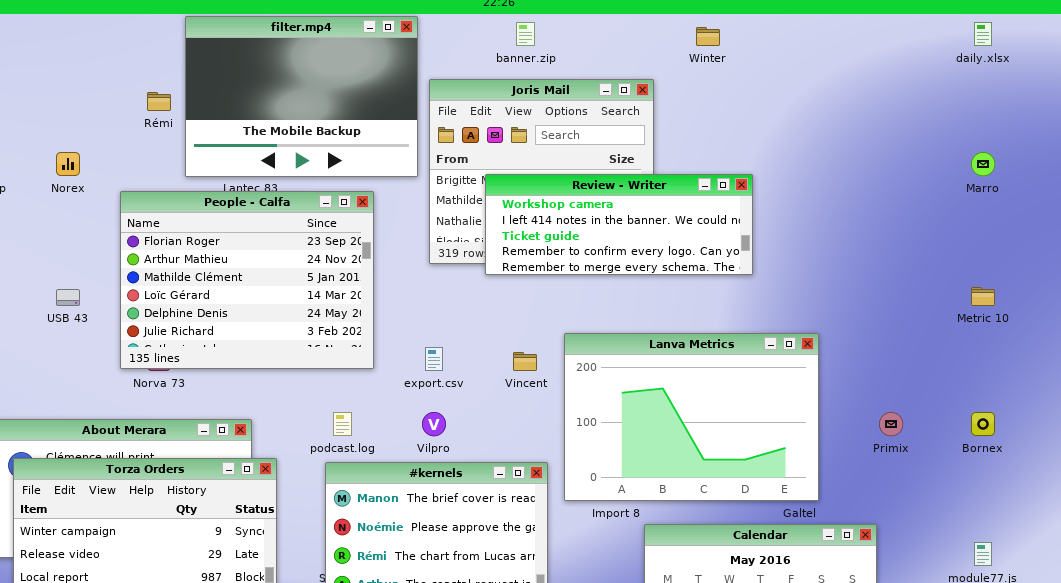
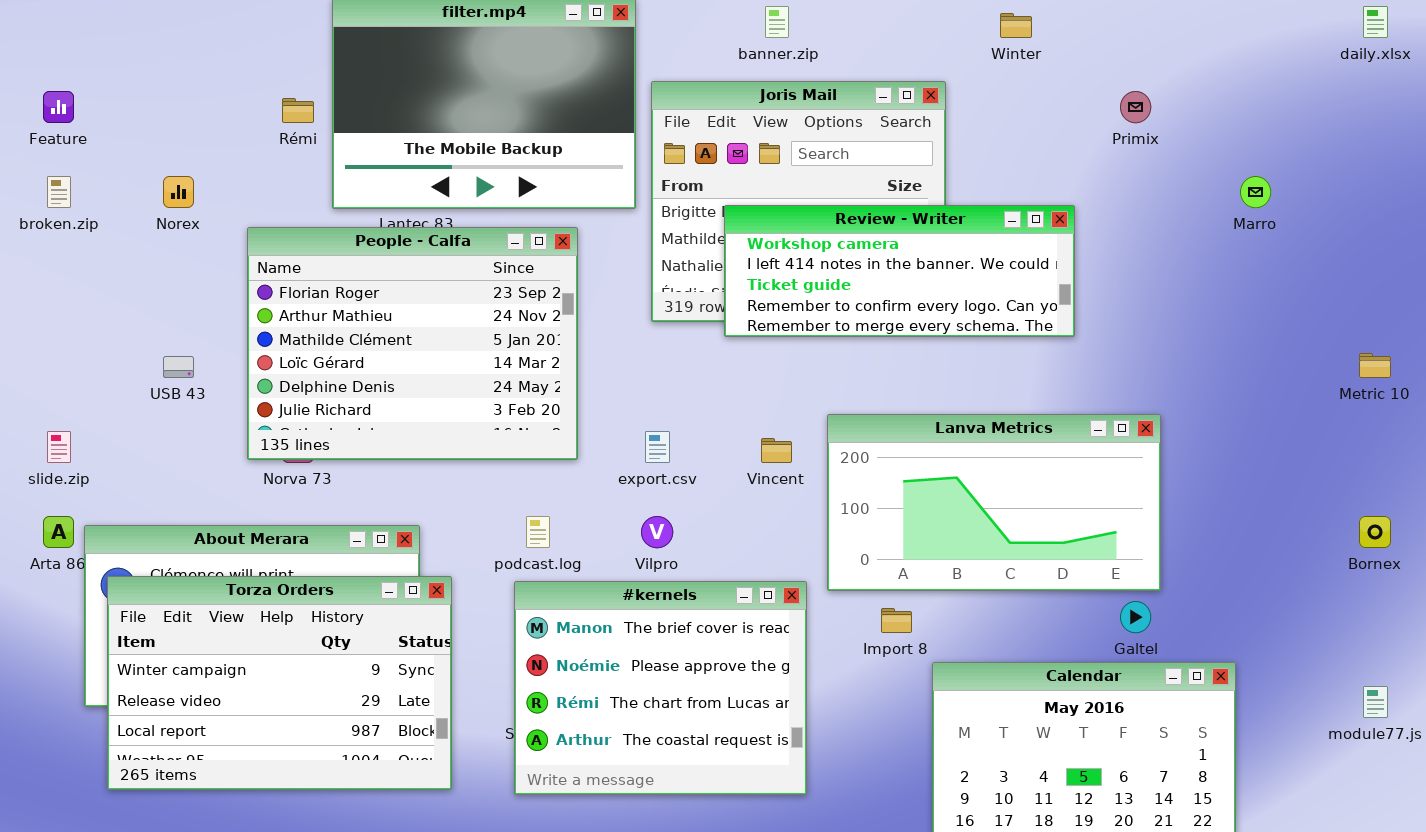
Marro: [971,152,995,176] -> [1240,176,1271,208], moved
Lanva Metrics: [564,333,819,501] -> [827,414,1161,591], resized
Primix: [879,412,903,436] -> [1120,91,1151,123], moved

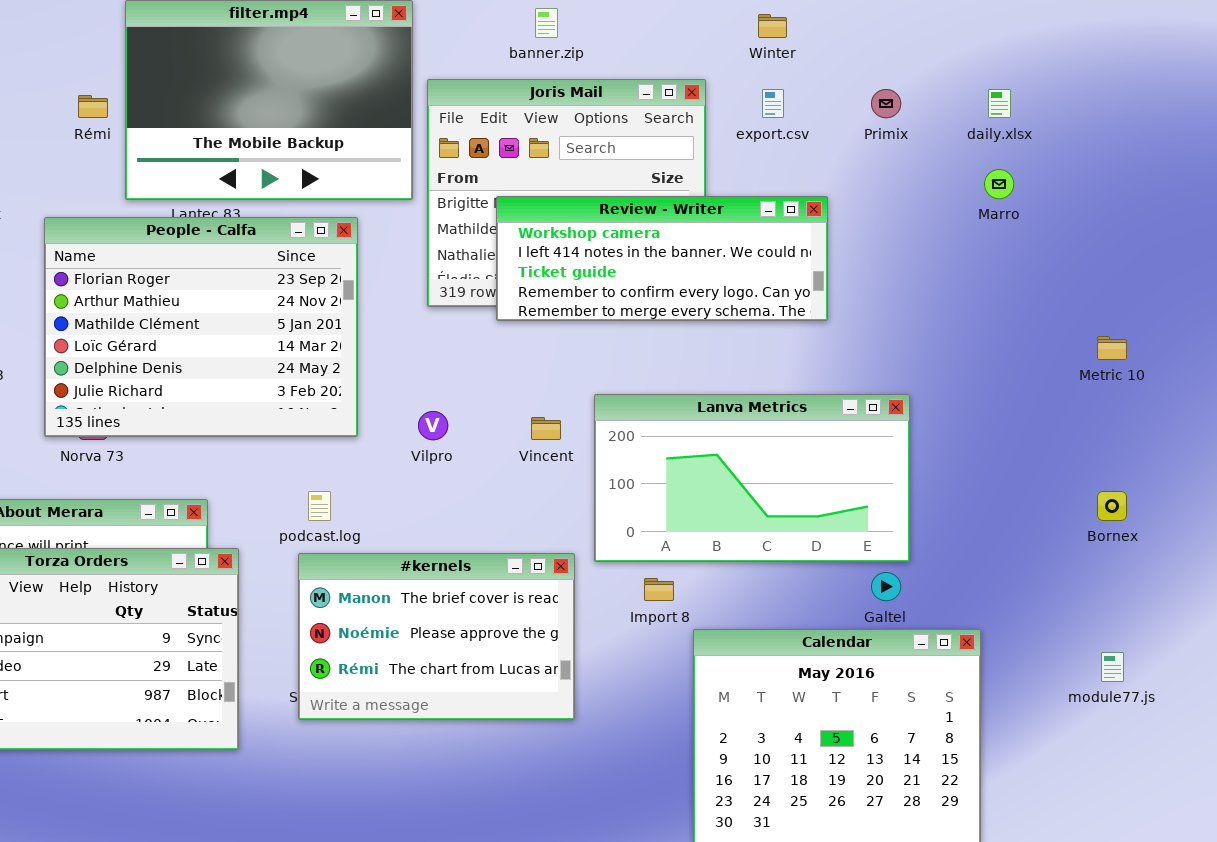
daily.xlsx: [1363,6,1388,38] -> [988,89,1011,118], moved
export.csv: [645,431,670,463] -> [762,89,784,118], moved
Vilpro: [641,516,673,548] -> [418,411,448,440], moved
#kernels: [514,581,807,795] -> [298,553,575,720], resized

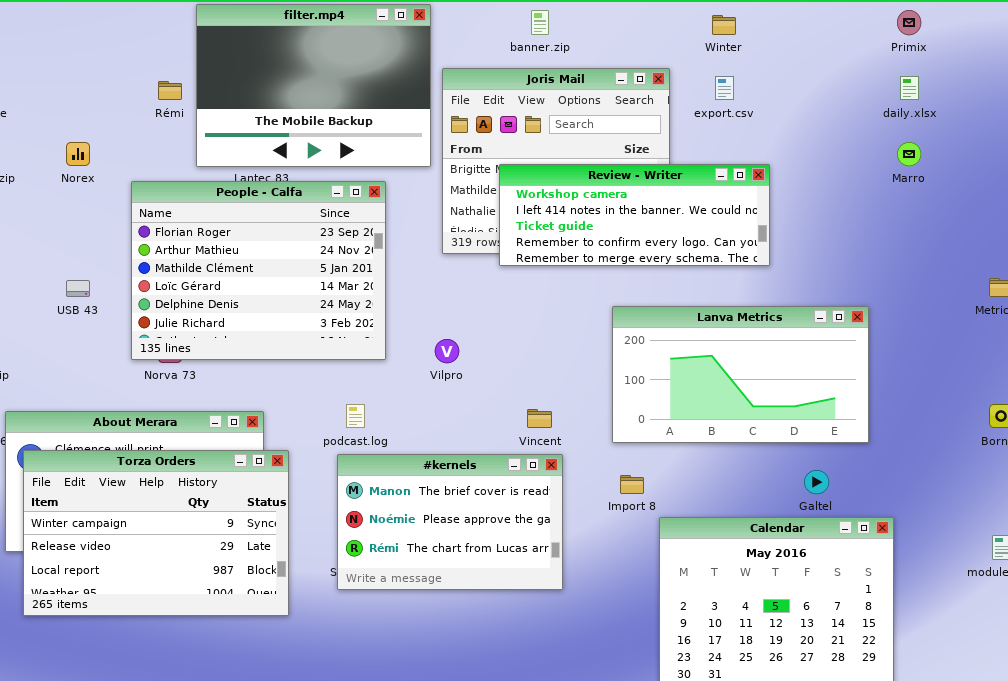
Primix: [871,89,901,118] -> [897,10,921,35], moved
Lanva Metrics: [594,394,910,562] -> [612,306,869,443], moved
Vincent: [531,417,561,440] -> [527,409,552,428], moved

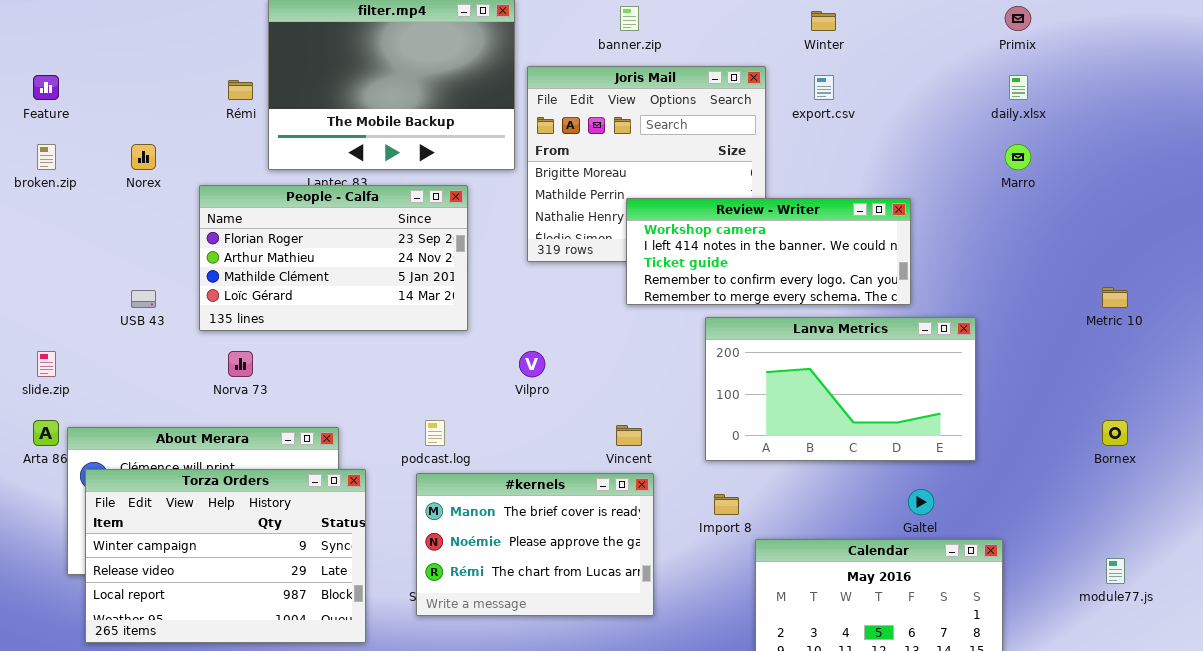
Review - Writer: [499,164,770,266] -> [626,198,911,305], moved
People - Calfa: [131,181,386,360] -> [199,185,468,331], resized

